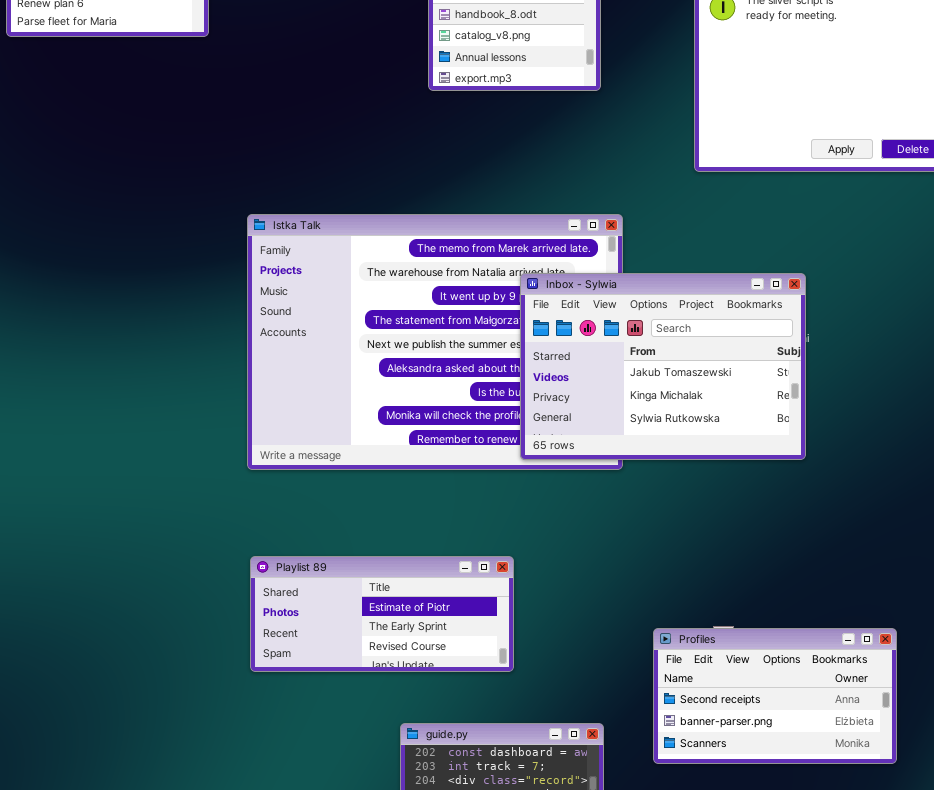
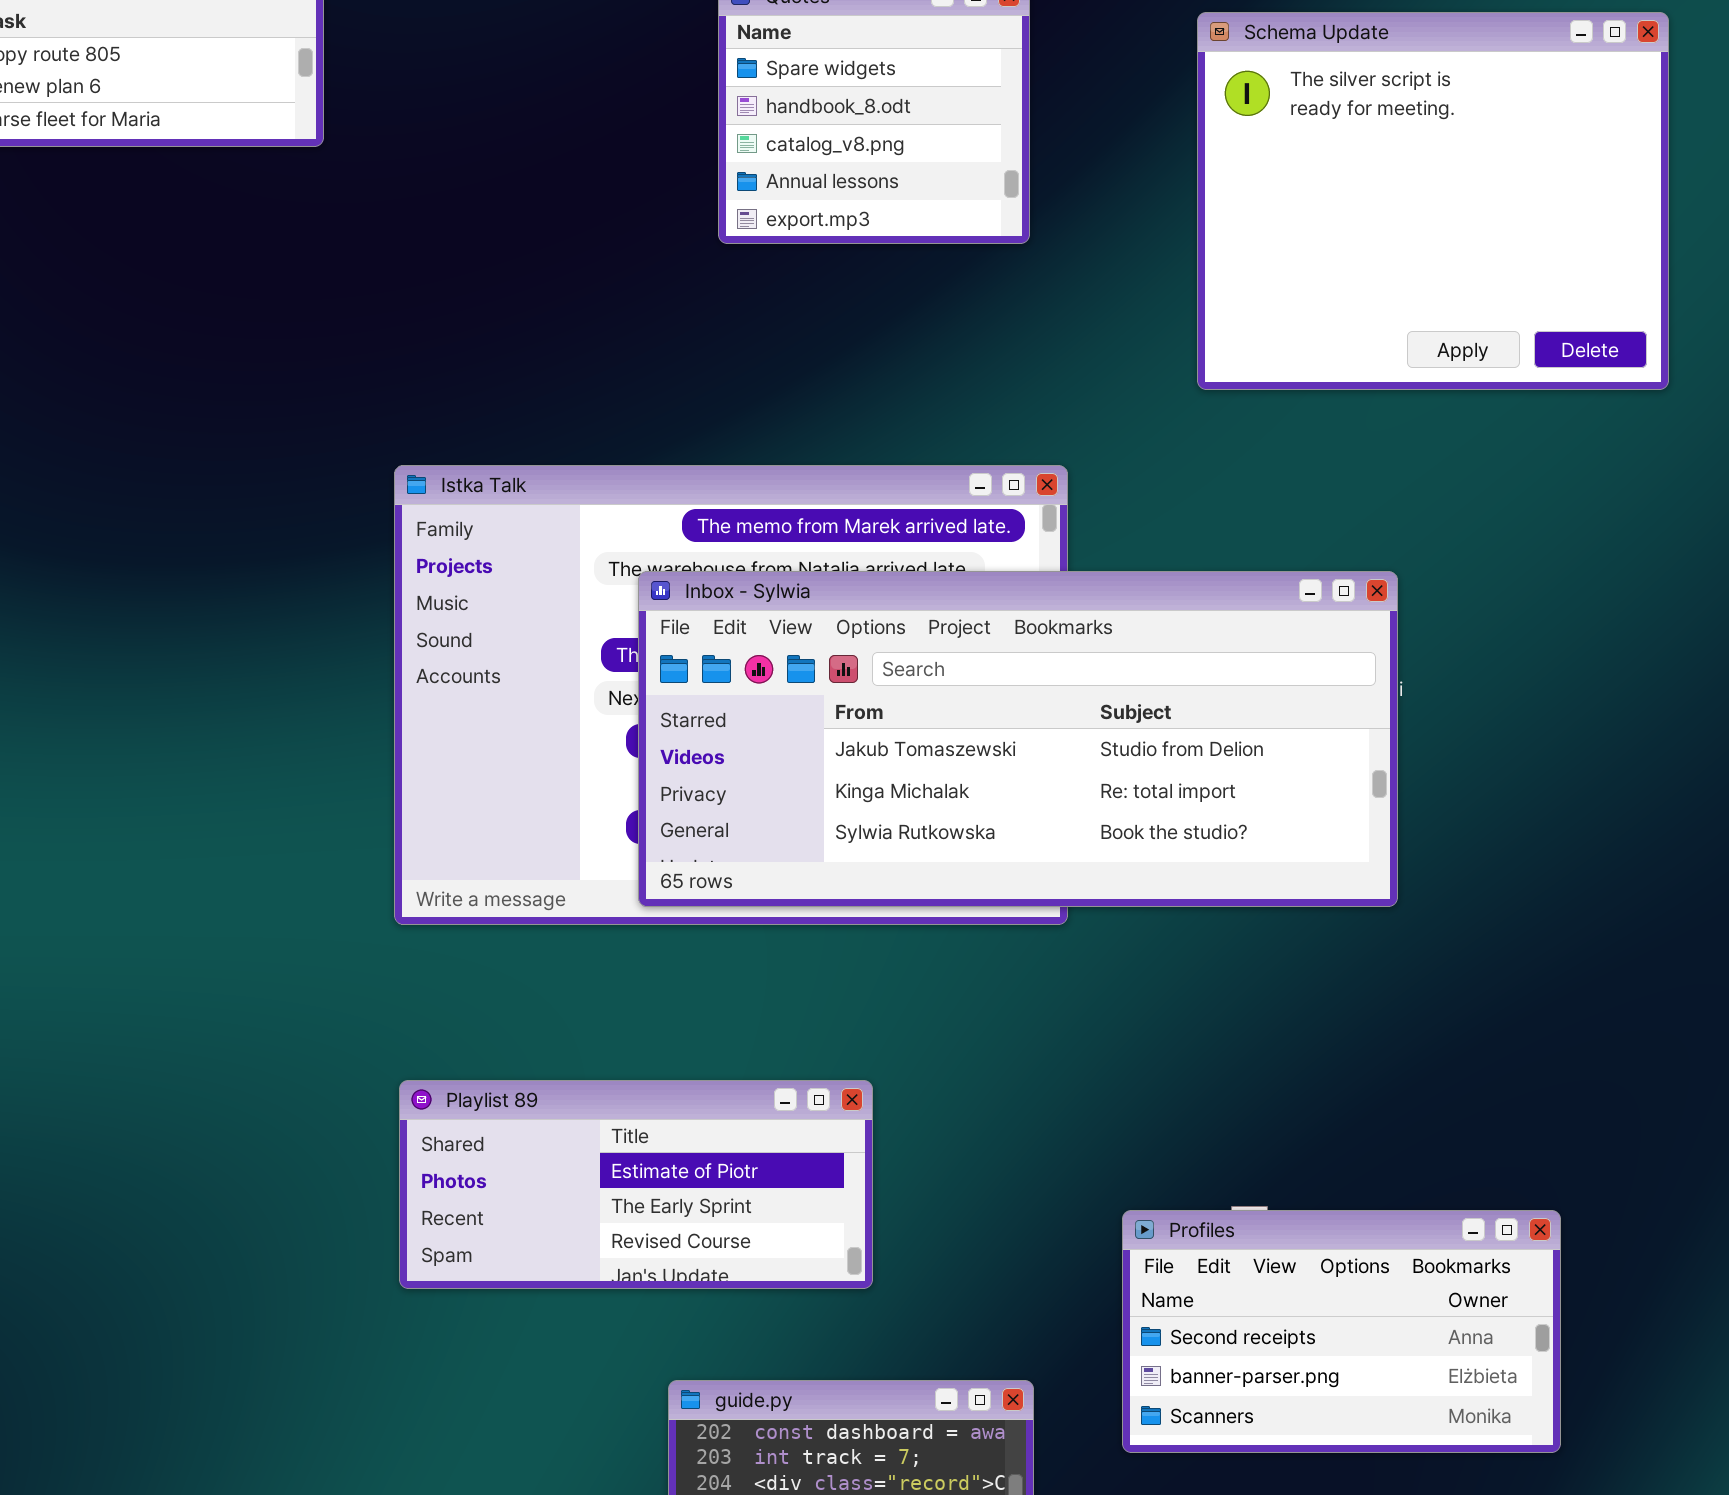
Inbox - Sylwia: [520,273,806,460] -> [638,571,1398,907], resized

